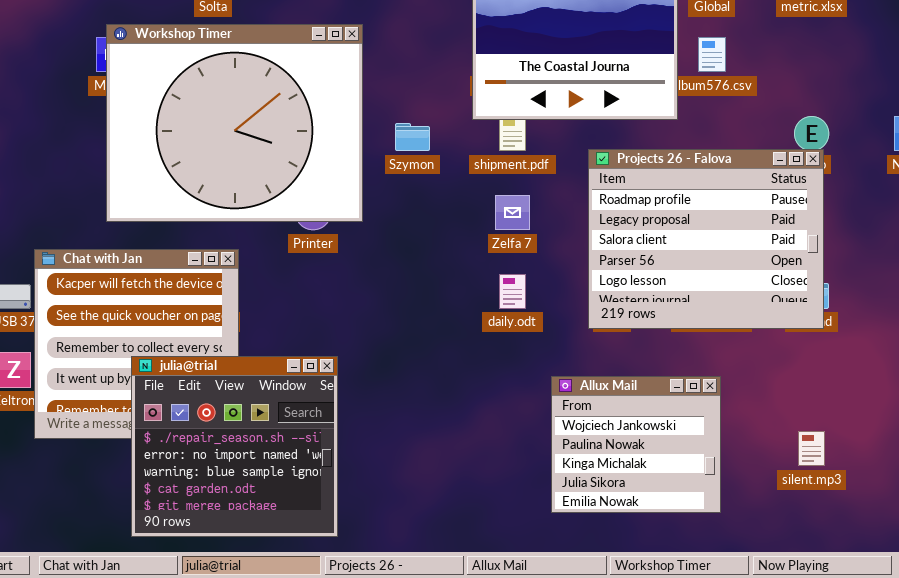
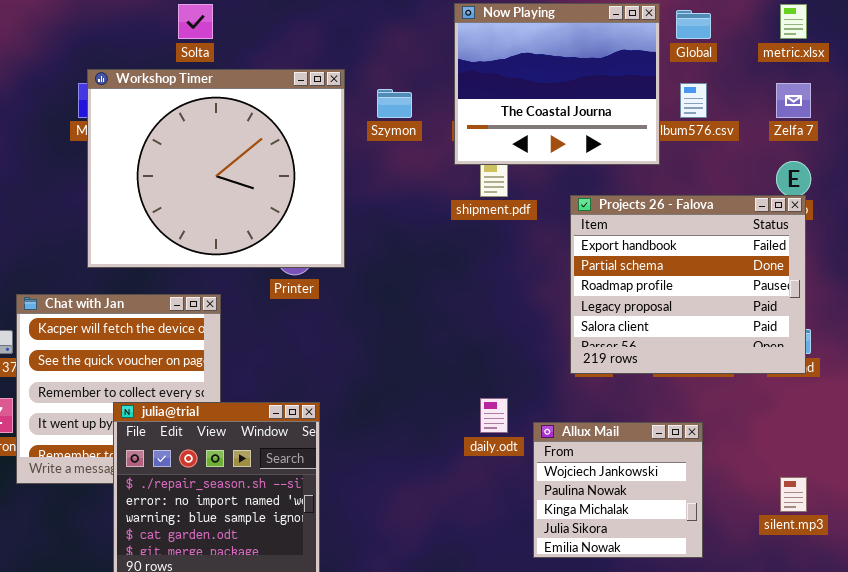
Szymon: [395,123,430,151] -> [377,89,412,118], moved
Projects 26 - Falova: [588,149,824,329] -> [570,195,806,374], scrolled up 2 rows
Zelfa 7: [495,195,530,230] -> [776,83,811,118], moved
daily.odt: [499,274,526,309] -> [480,398,508,433], moved

